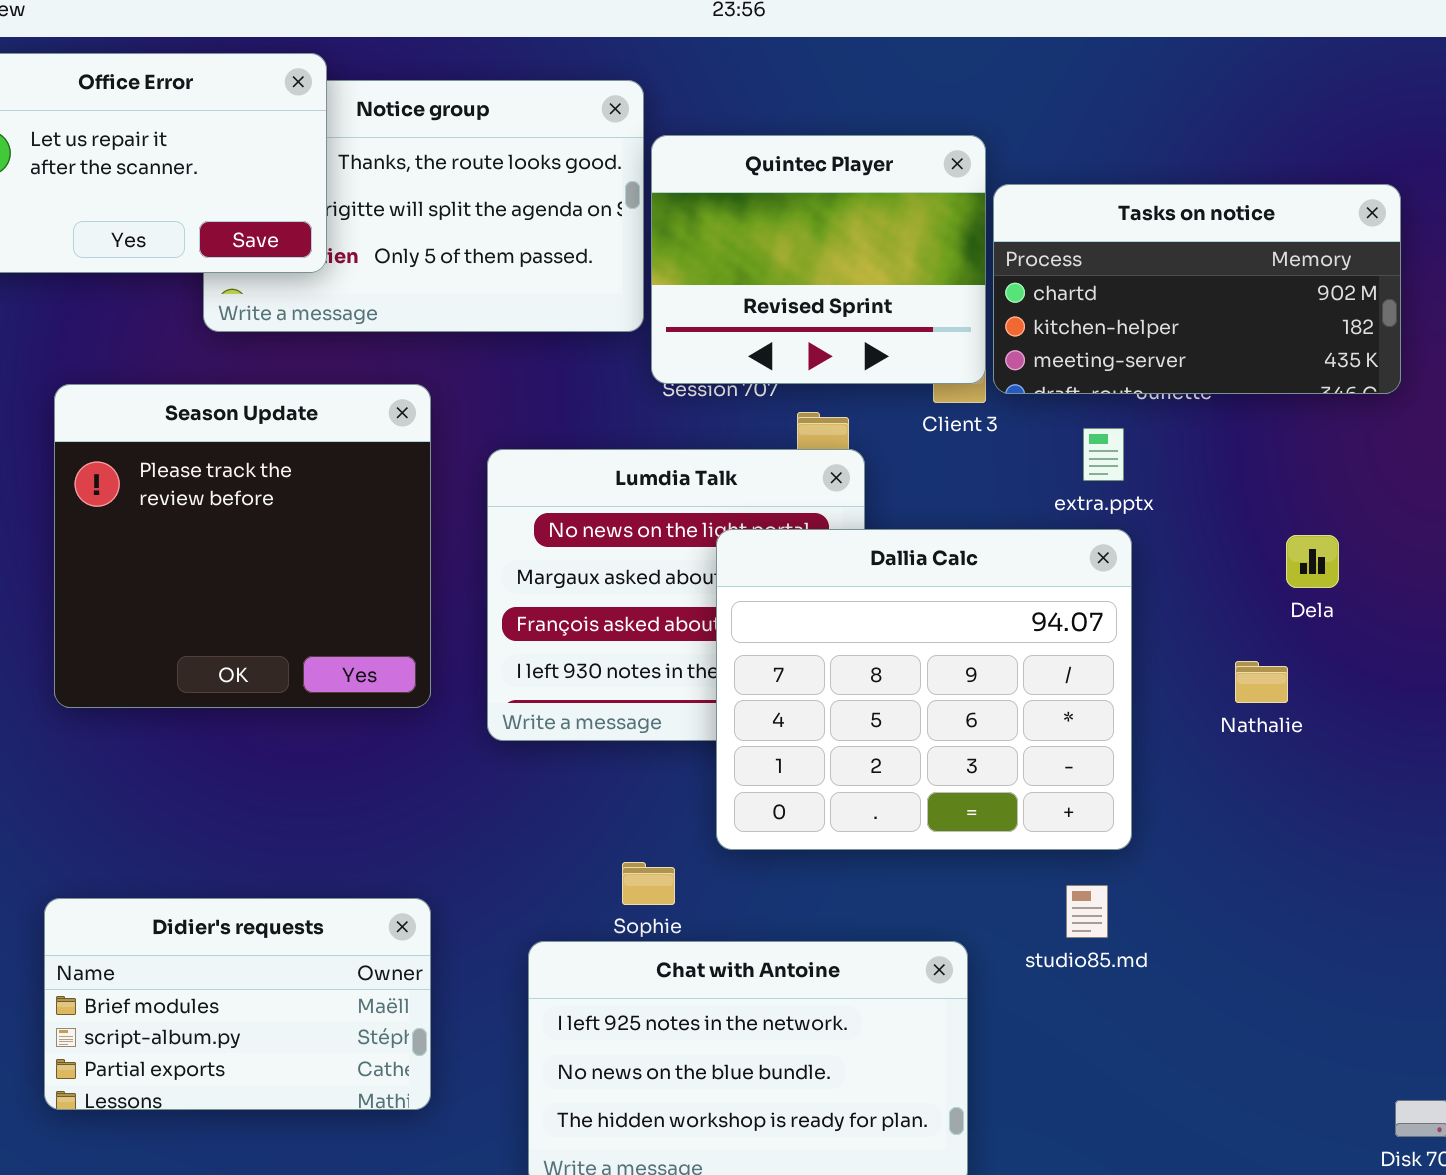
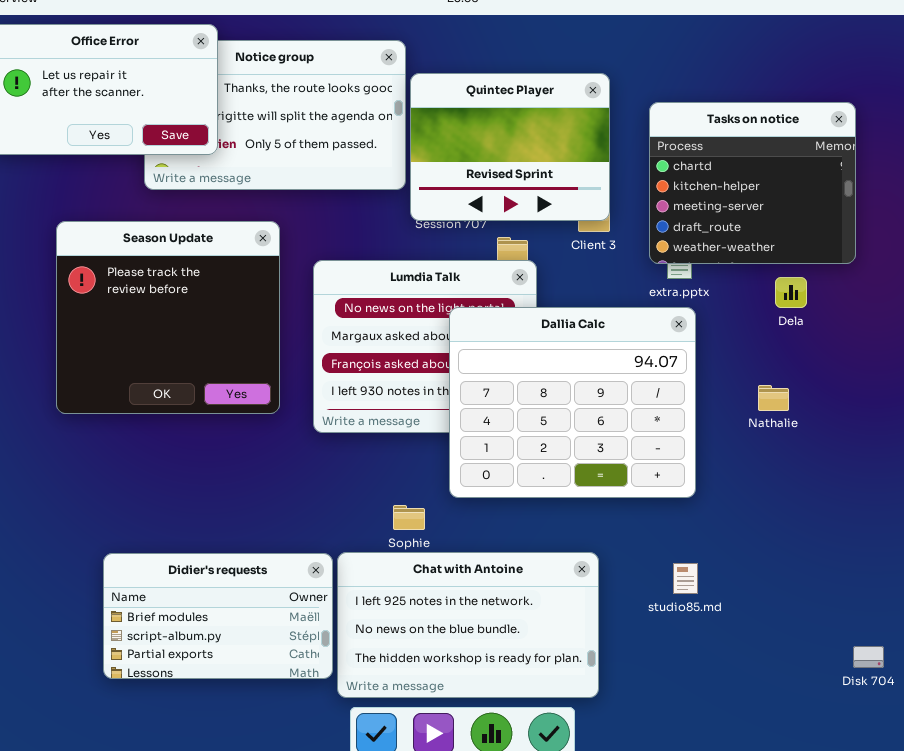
Tasks on notice: [993,184,1401,394] -> [649,102,856,264], resized
Dela: [1286,535,1339,588] -> [775,277,807,308], moved
studio85.md: [1066,885,1108,938] -> [673,563,698,594], moved
Didier's requests: [44,898,431,1110] -> [103,553,333,679], moved

